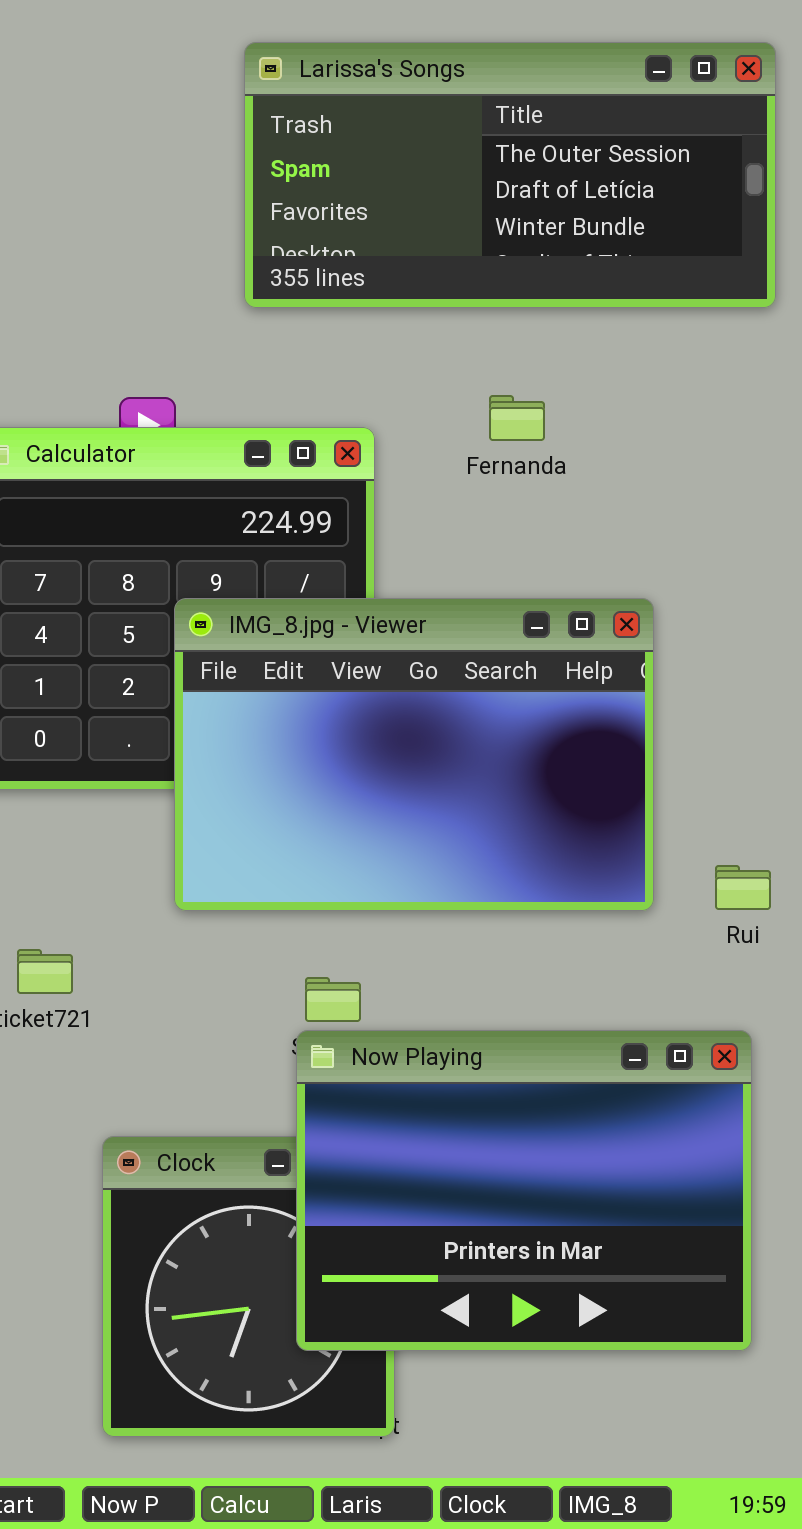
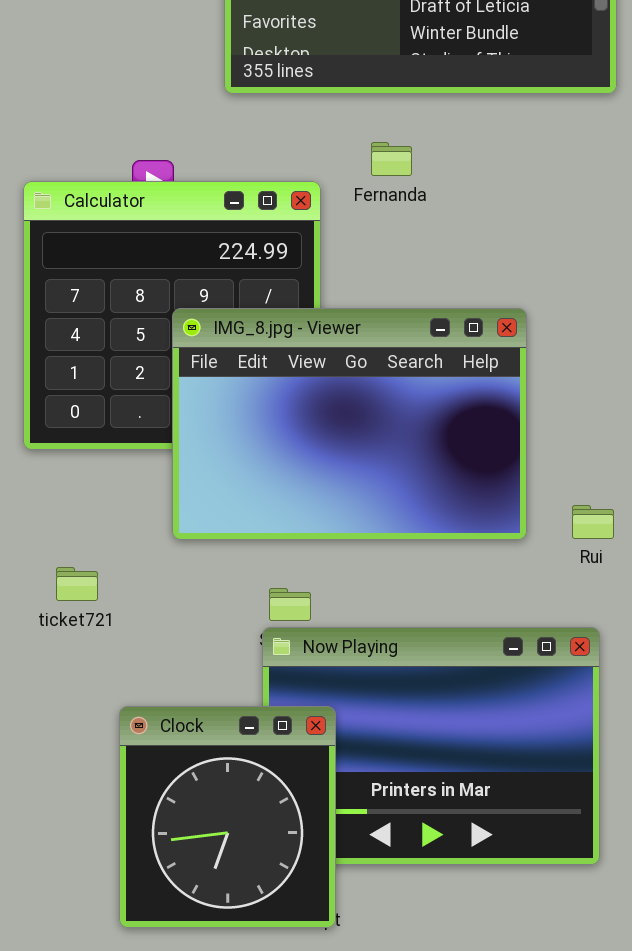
Fernanda: [489,395,545,441] -> [371,142,412,176], moved
Clock: [102,1136,395,1437] -> [119,706,336,928], raised

